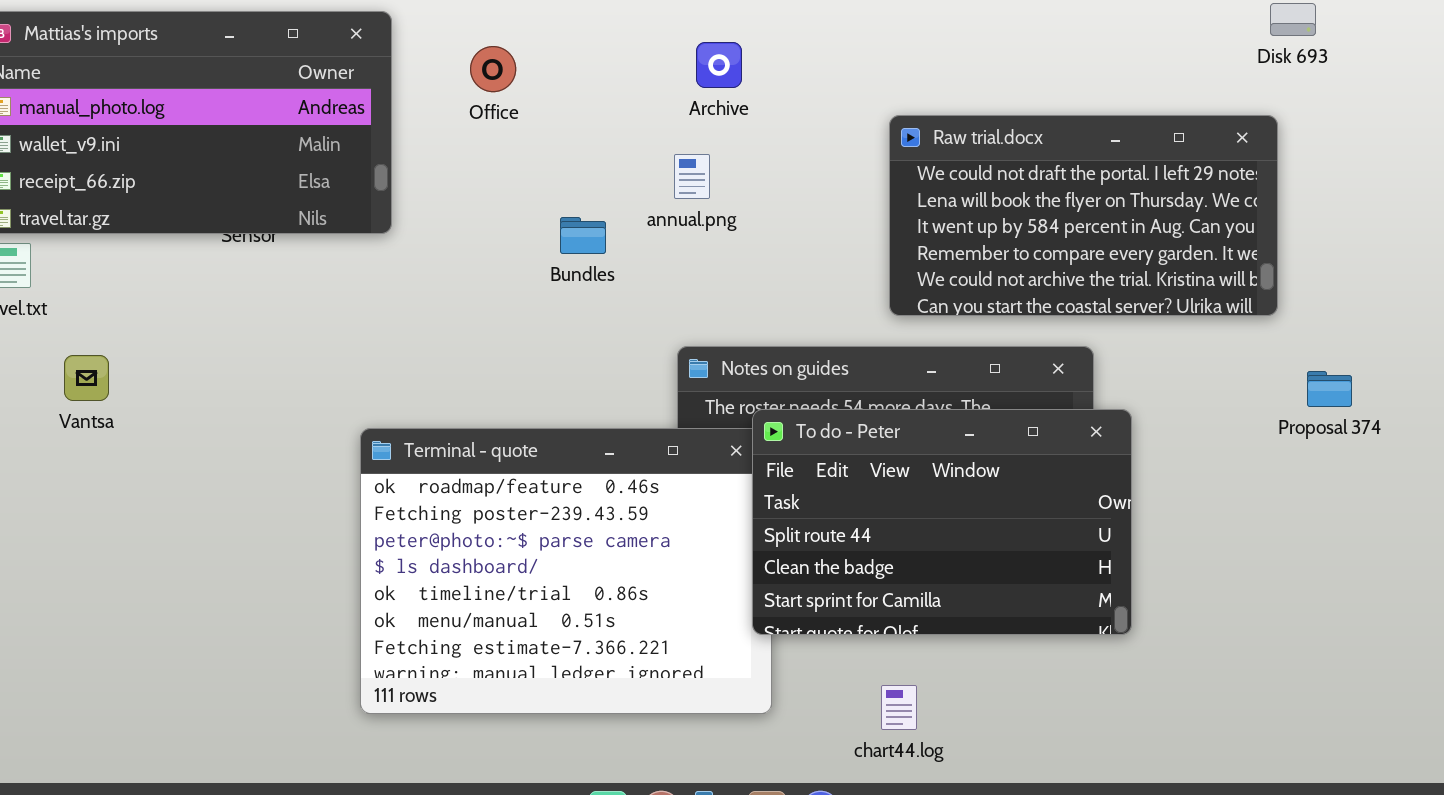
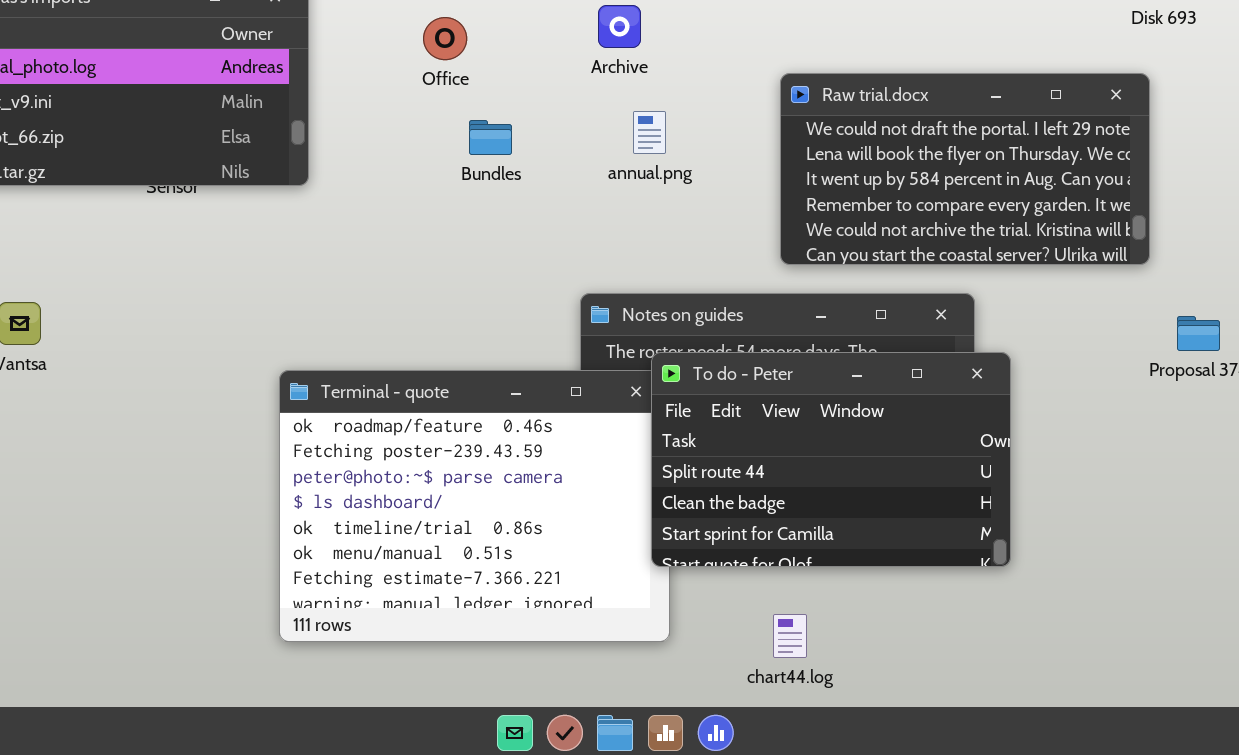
Office: [470,46,516,92] -> [423,17,467,60], moved
annual.png: [674,154,710,199] -> [633,111,666,154], moved
Bundles: [560,217,606,254] -> [469,120,512,155], moved

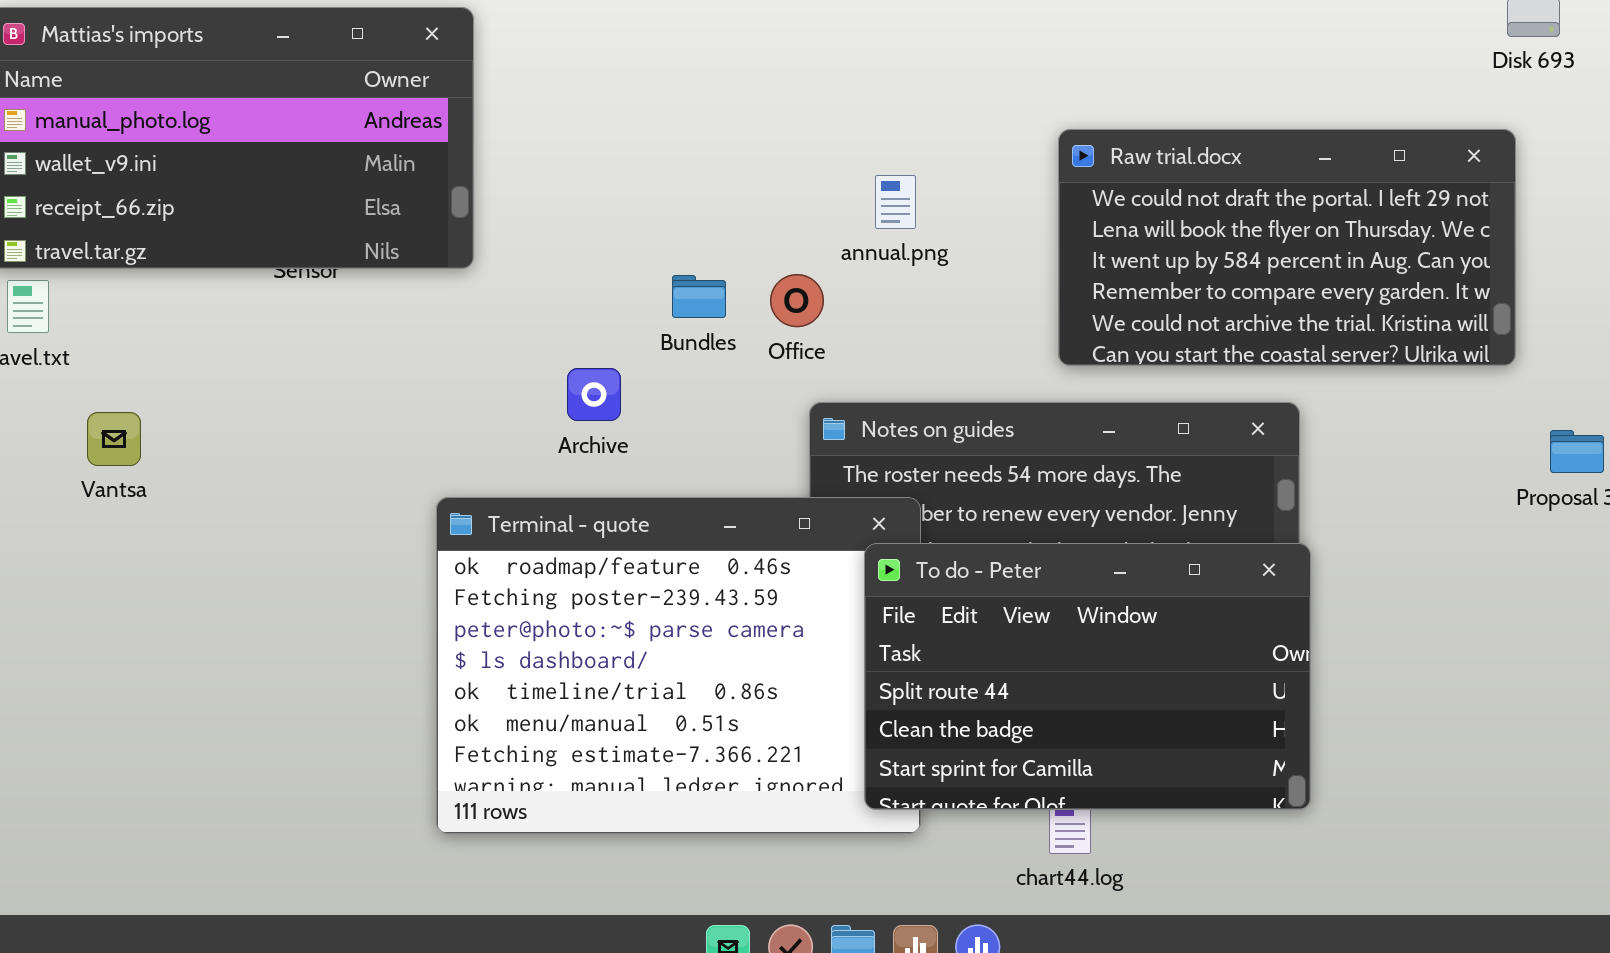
Archive: [598,5,641,48] -> [567,368,621,421], moved
Office: [423,17,467,60] -> [770,274,824,327], moved
Bundles: [469,120,512,155] -> [672,275,726,318], moved
To do - Peter: [651,352,1011,567] -> [864,543,1311,810], moved

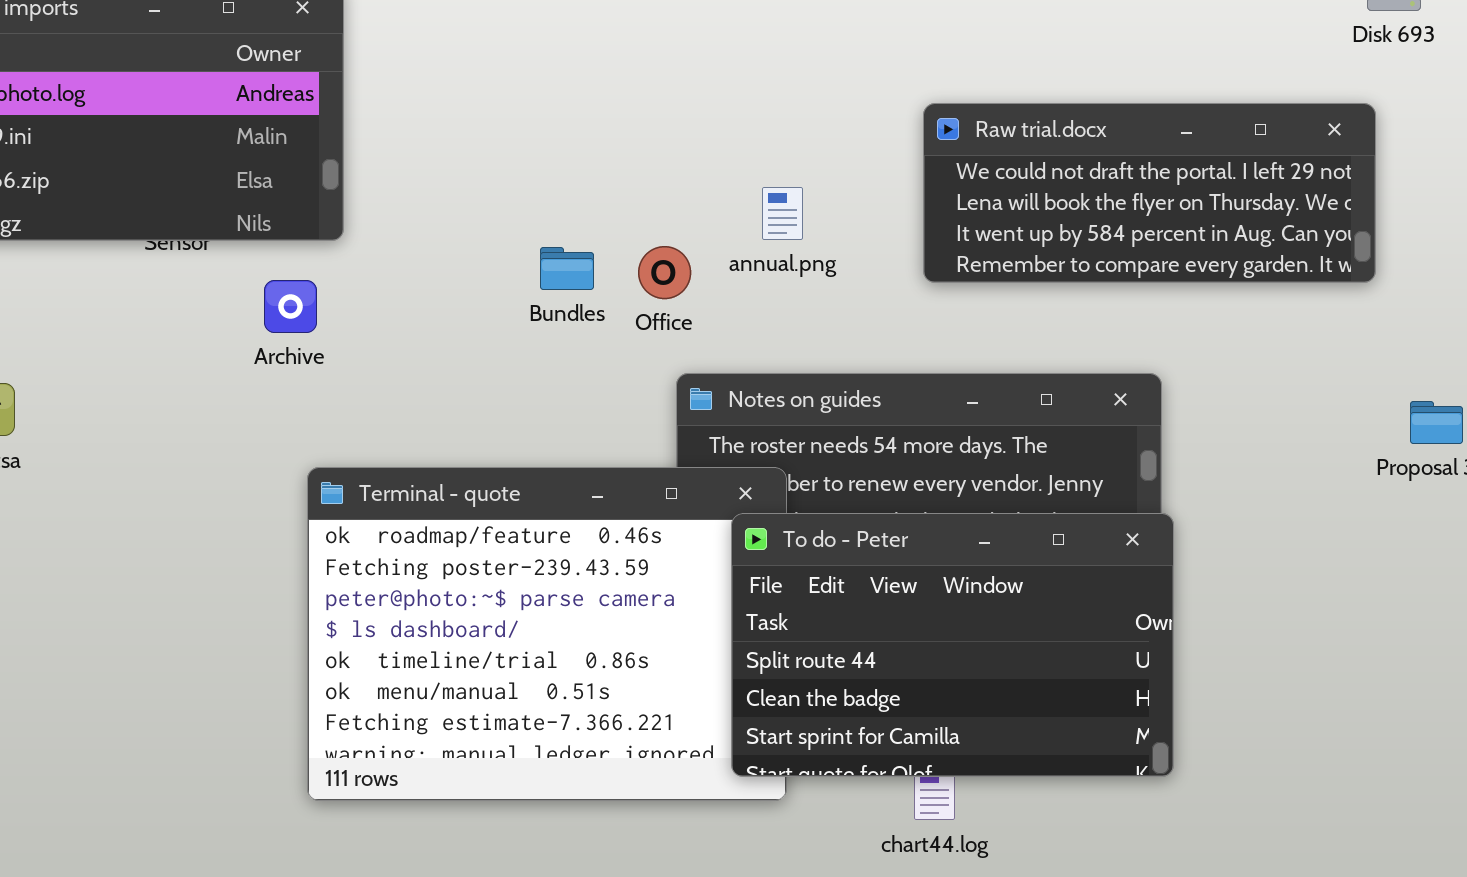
Raw trial.docx: [1058,129,1516,366] -> [923,103,1376,283], resized
annual.png: [875,175,916,229] -> [762,187,803,240], moved
Archive: [567,368,621,421] -> [264,280,317,333], moved

